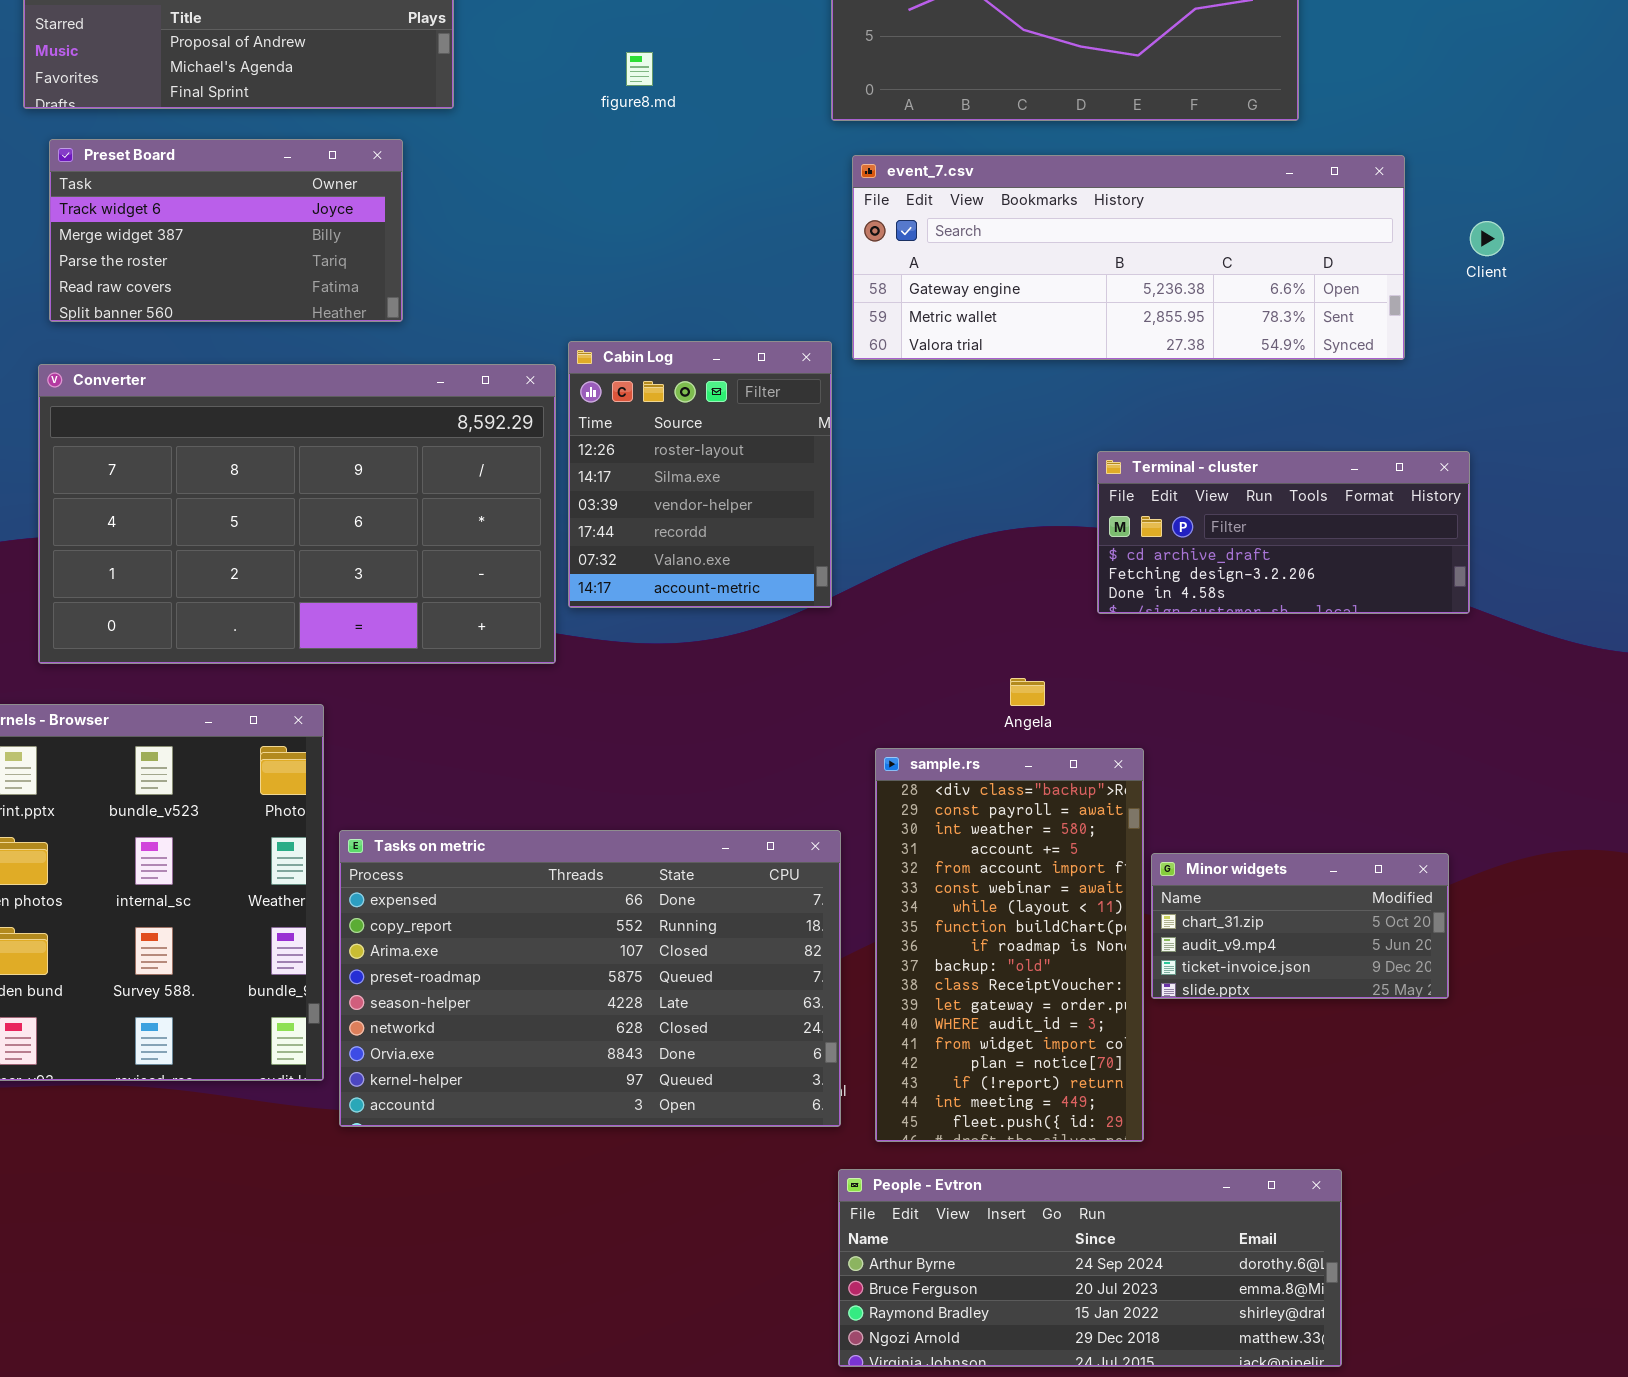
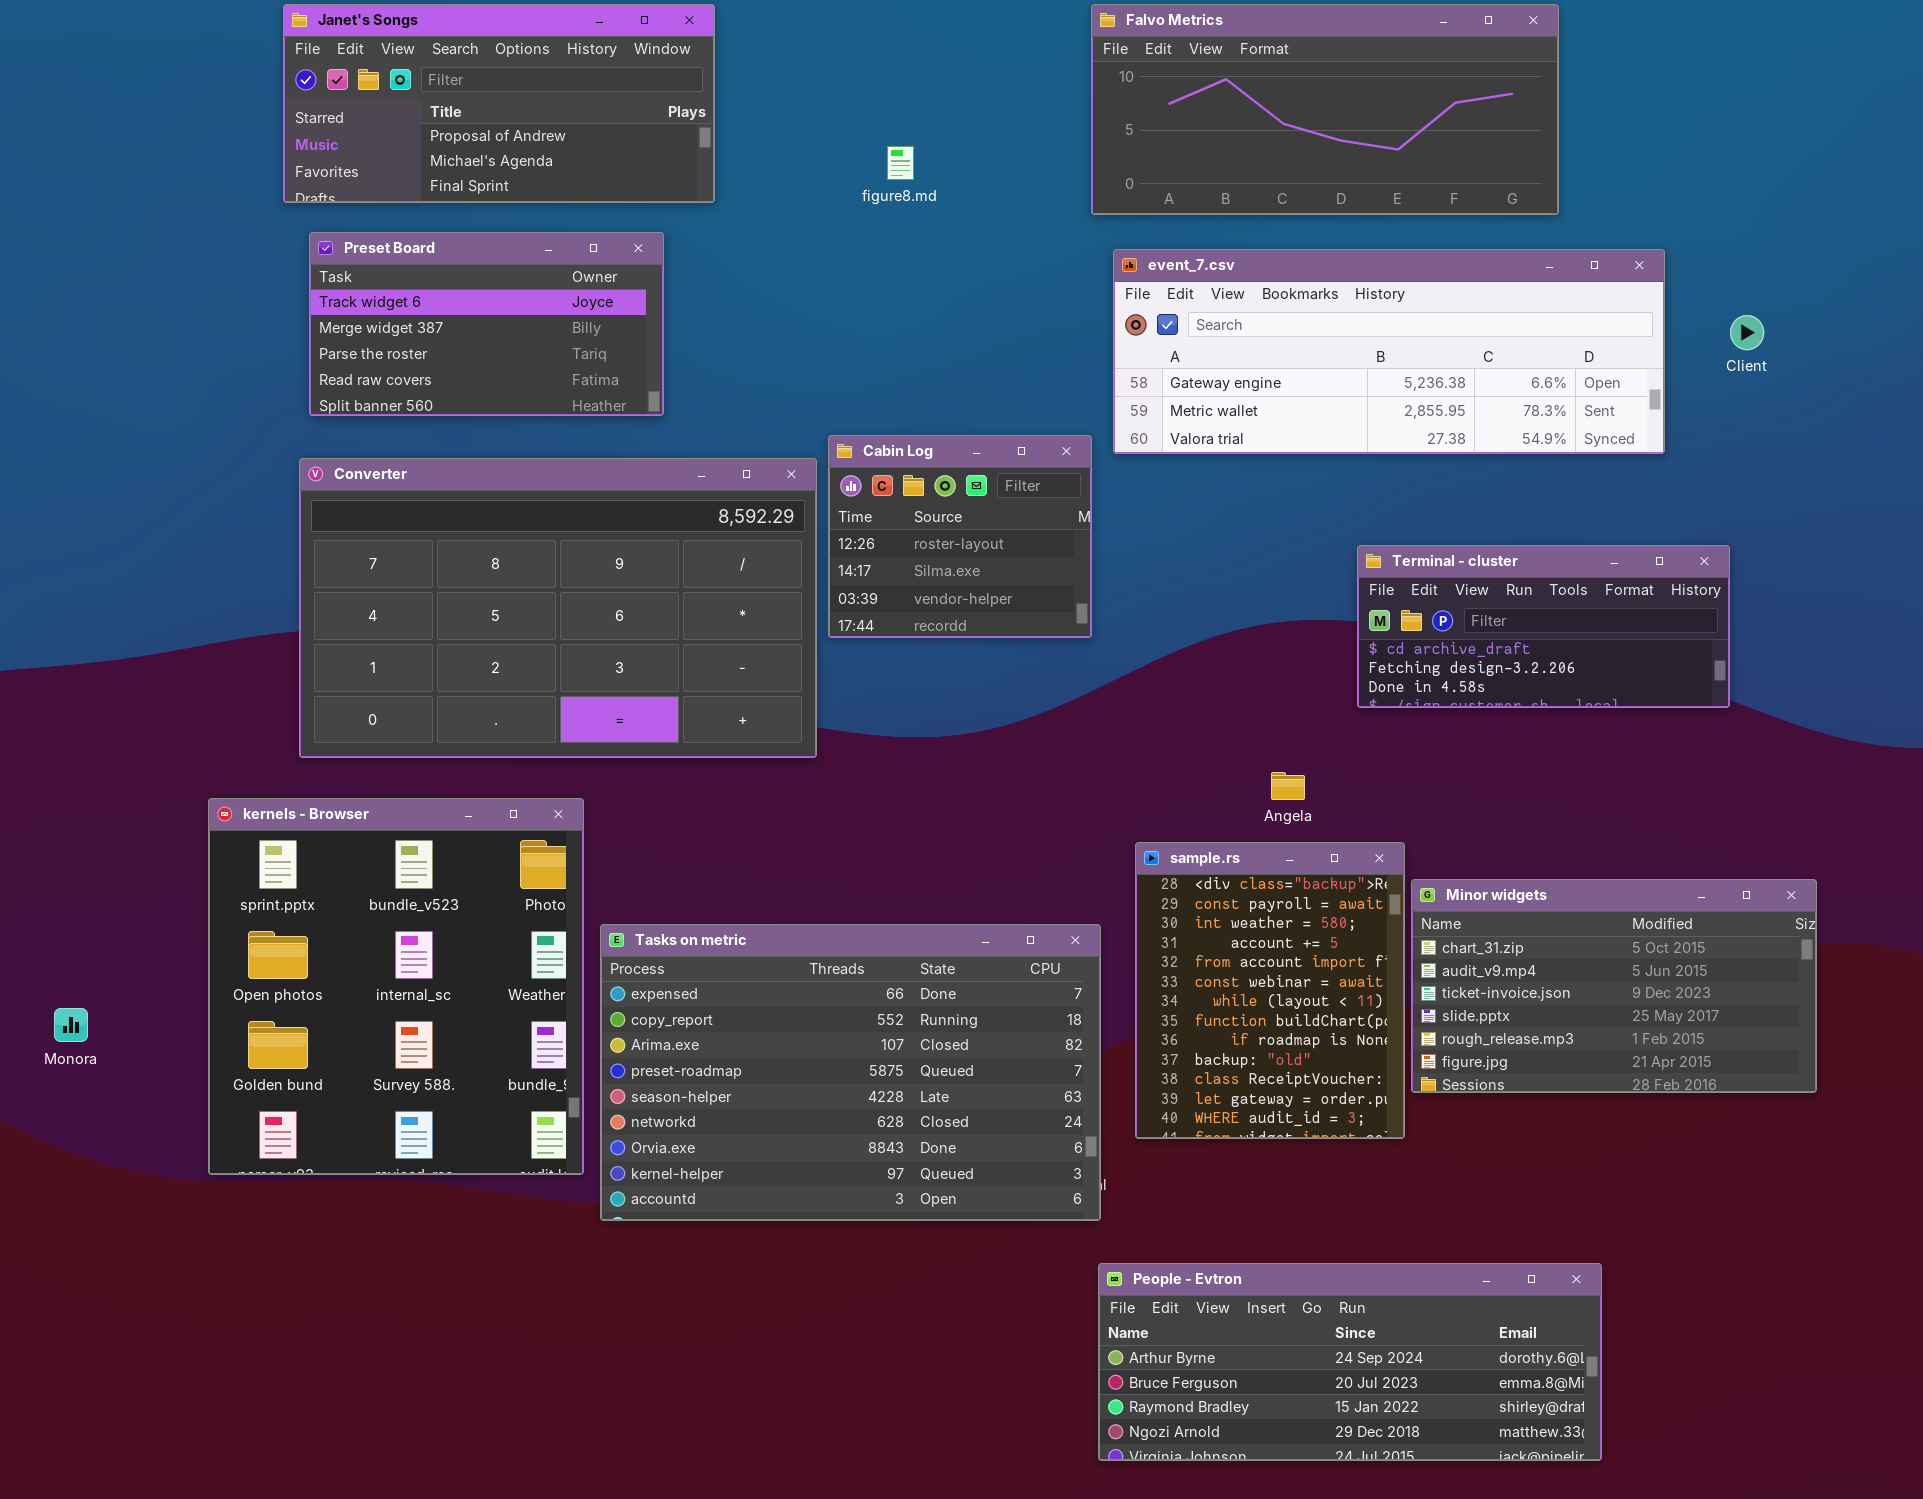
Cabin Log: [568,341,832,608] -> [828,435,1092,638], resized
sample.rs: [875,748,1144,1142] -> [1135,842,1405,1139], resized
Minor widgets: [1151,853,1449,999] -> [1411,879,1817,1093], resized

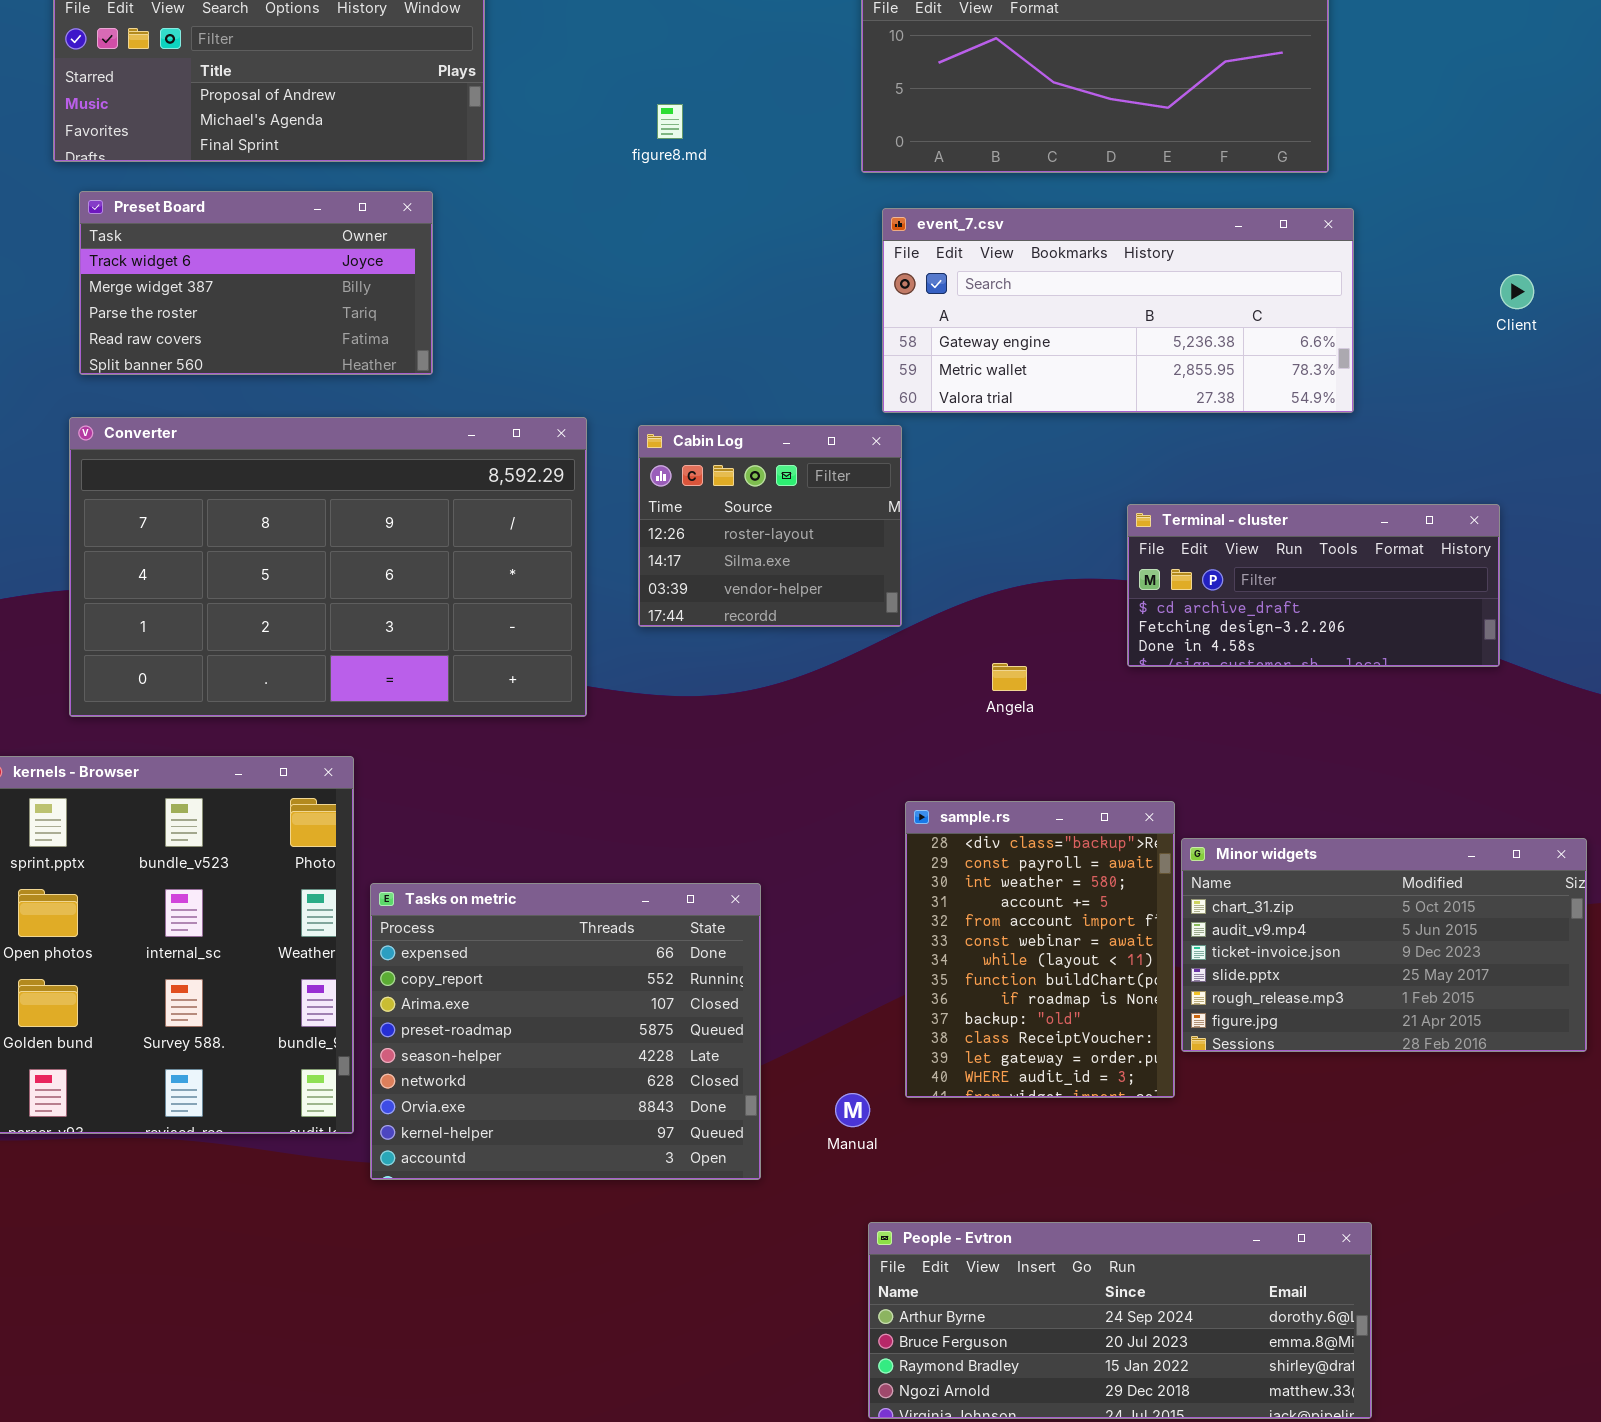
event_7.csv: [1113,249,1665,454] -> [882,208,1354,413], resized
Cabin Log: [828,435,1092,638] -> [638,425,902,627], moved
Angela: [1271,772,1305,800] -> [992,663,1027,691], moved
Tasks on metric: [600,924,1101,1221] -> [370,883,761,1180], resized

